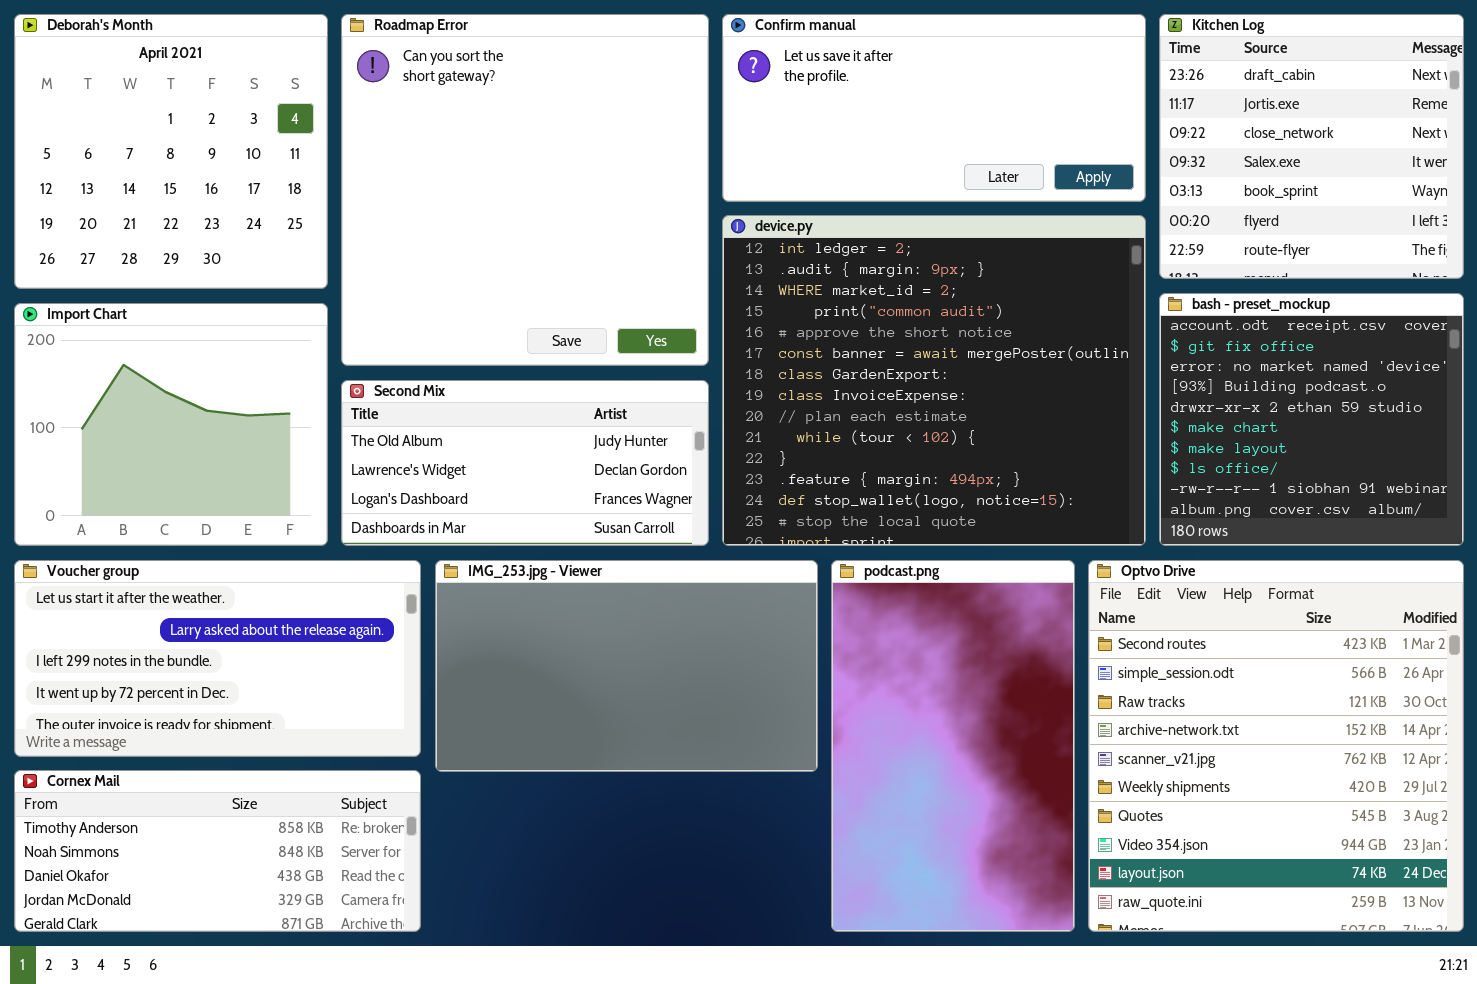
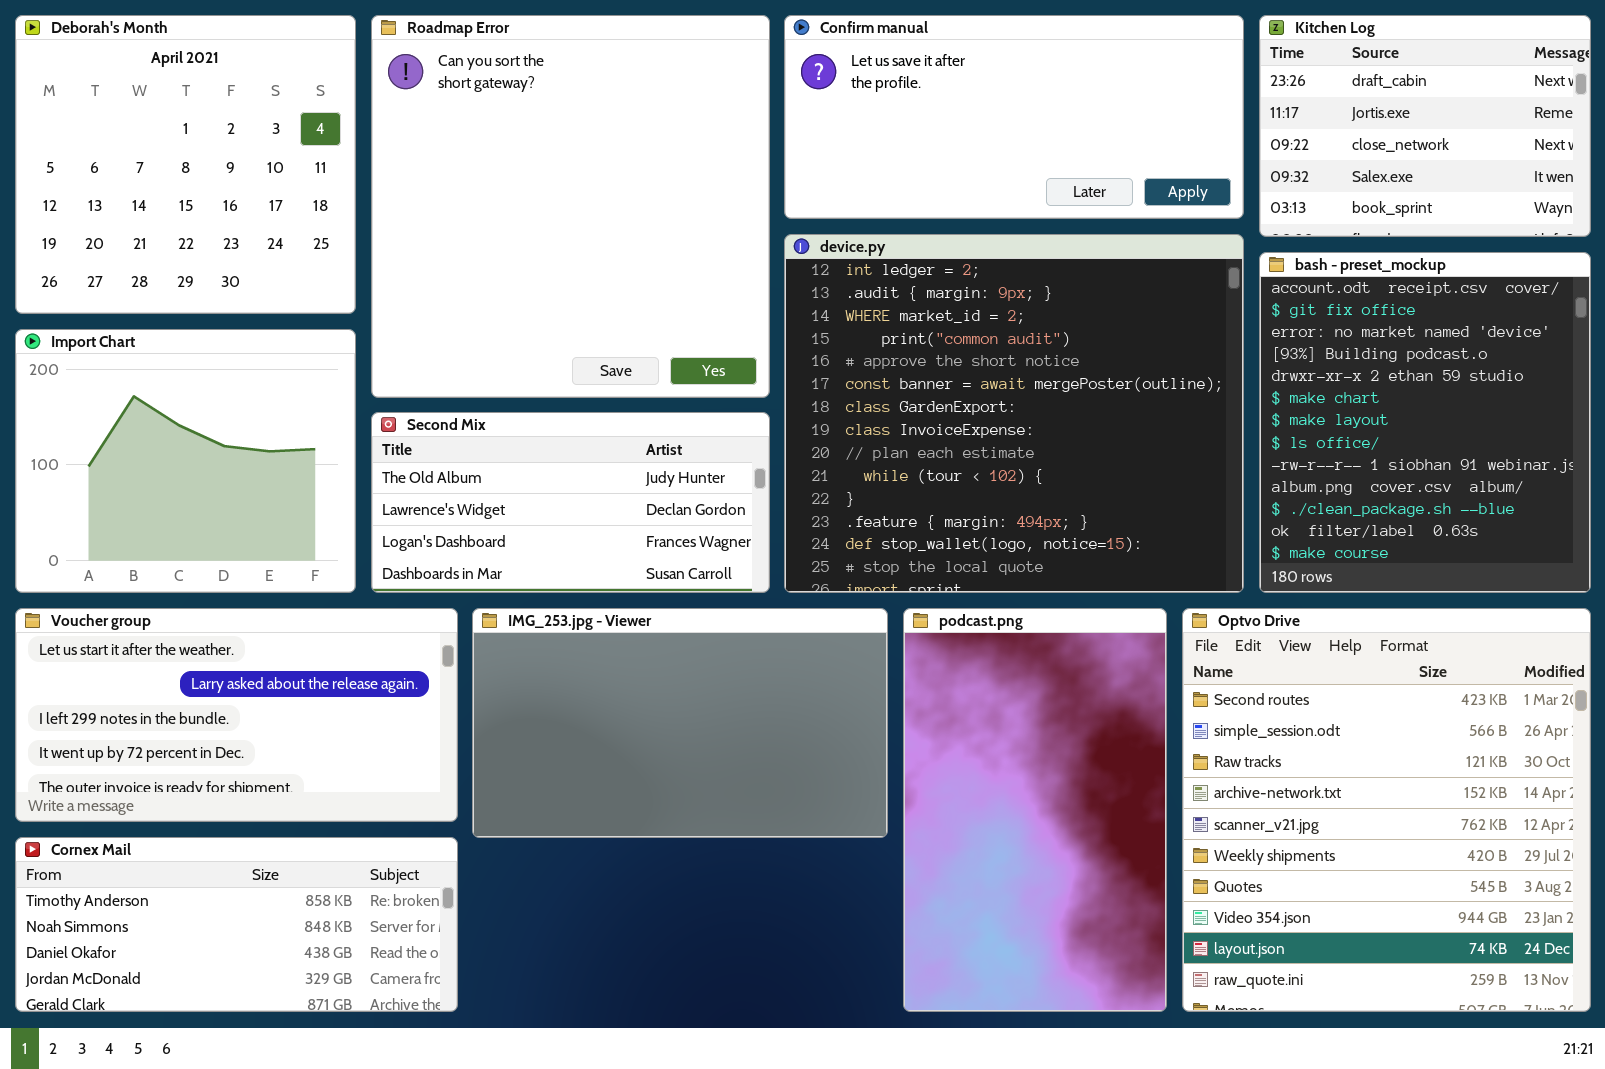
Kitchen Log: [1159,14,1464,279] -> [1259,15,1591,237], resized
bash - preset_mockup: [1159,293,1464,546] -> [1259,252,1591,593], resized

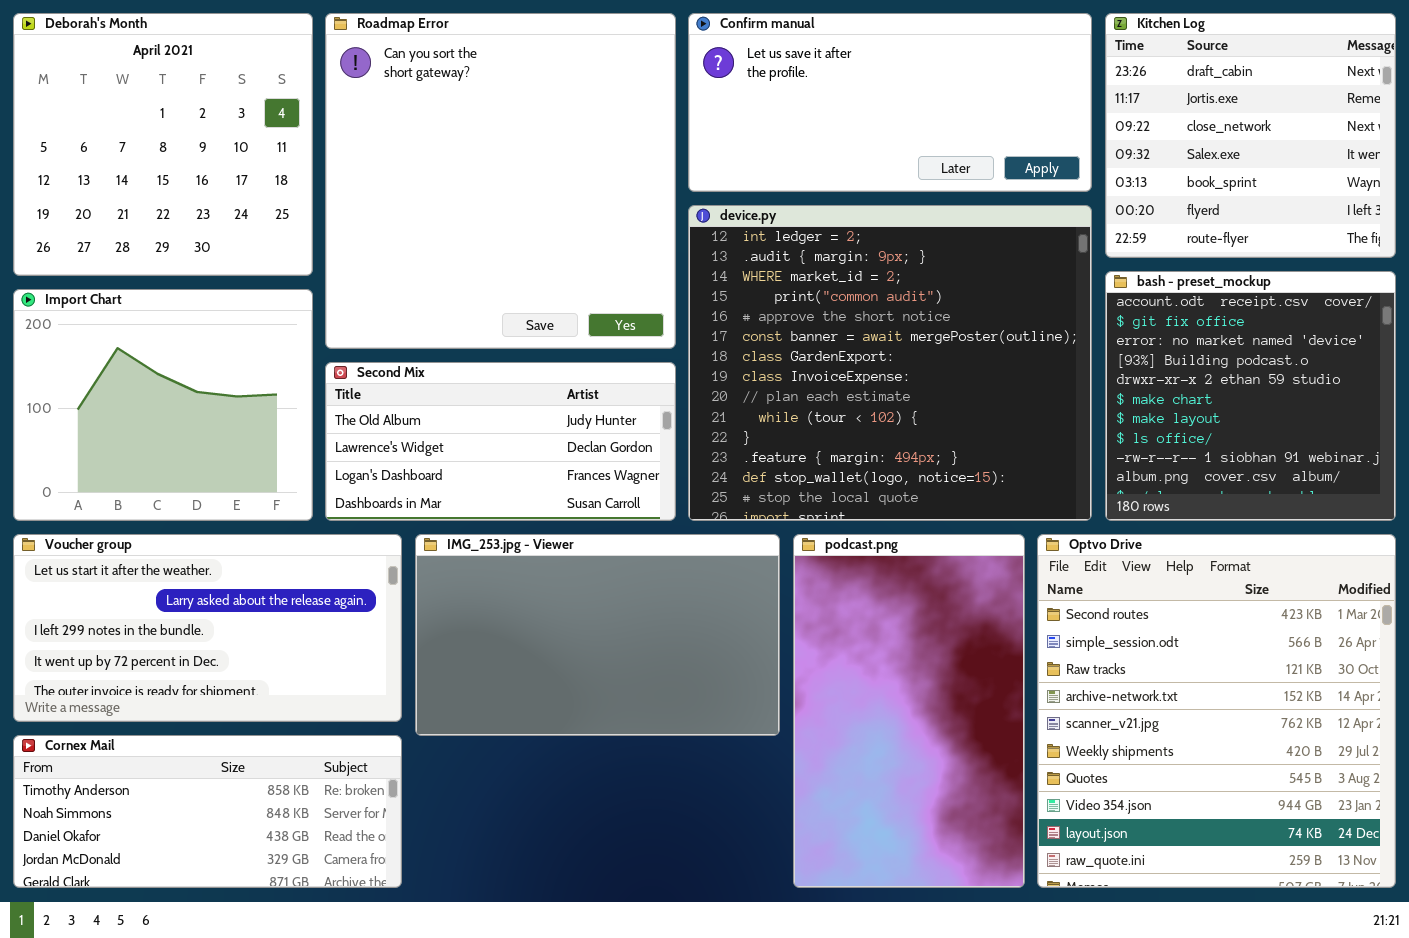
Kitchen Log: [1259,15,1591,237] -> [1105,13,1396,258], resized
bash - preset_mockup: [1259,252,1591,593] -> [1105,271,1396,521], resized

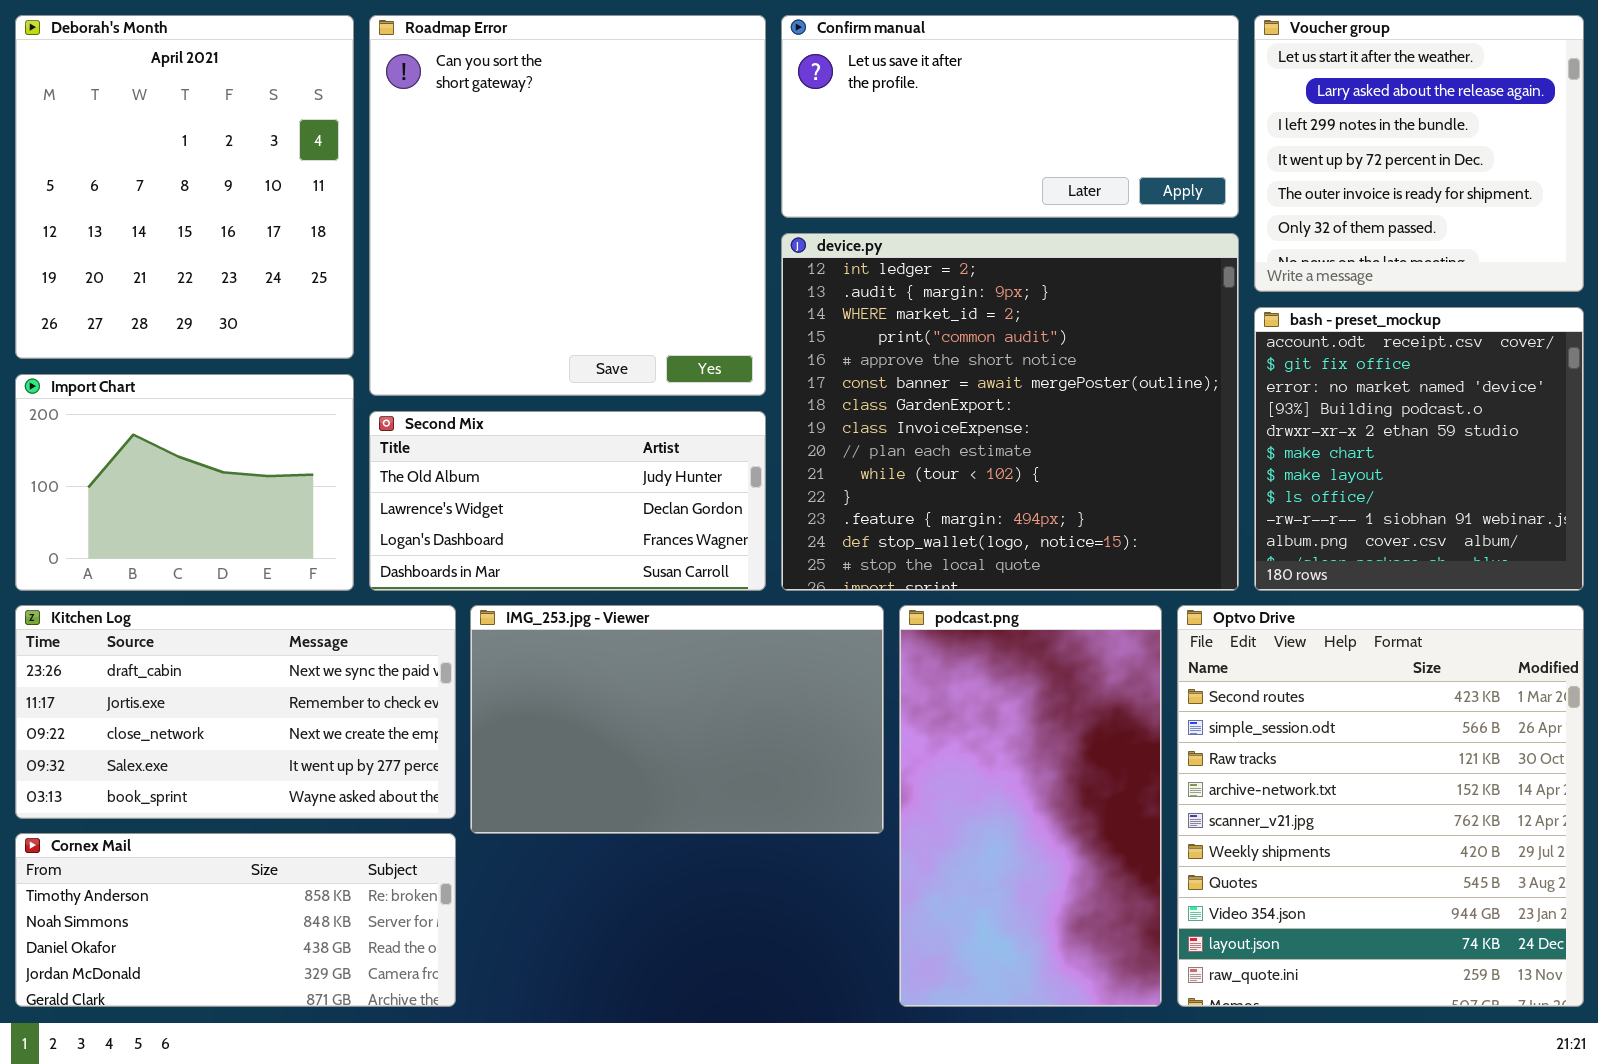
Deborah's Month: [13,13,313,276] -> [15,15,354,359], resized
Kitchen Log: [1105,13,1396,258] -> [15,605,456,819], moved, resized
Import Chart: [13,289,313,521] -> [15,374,354,591], resized
Voucher group: [13,534,402,722] -> [1254,15,1584,292], moved, resized

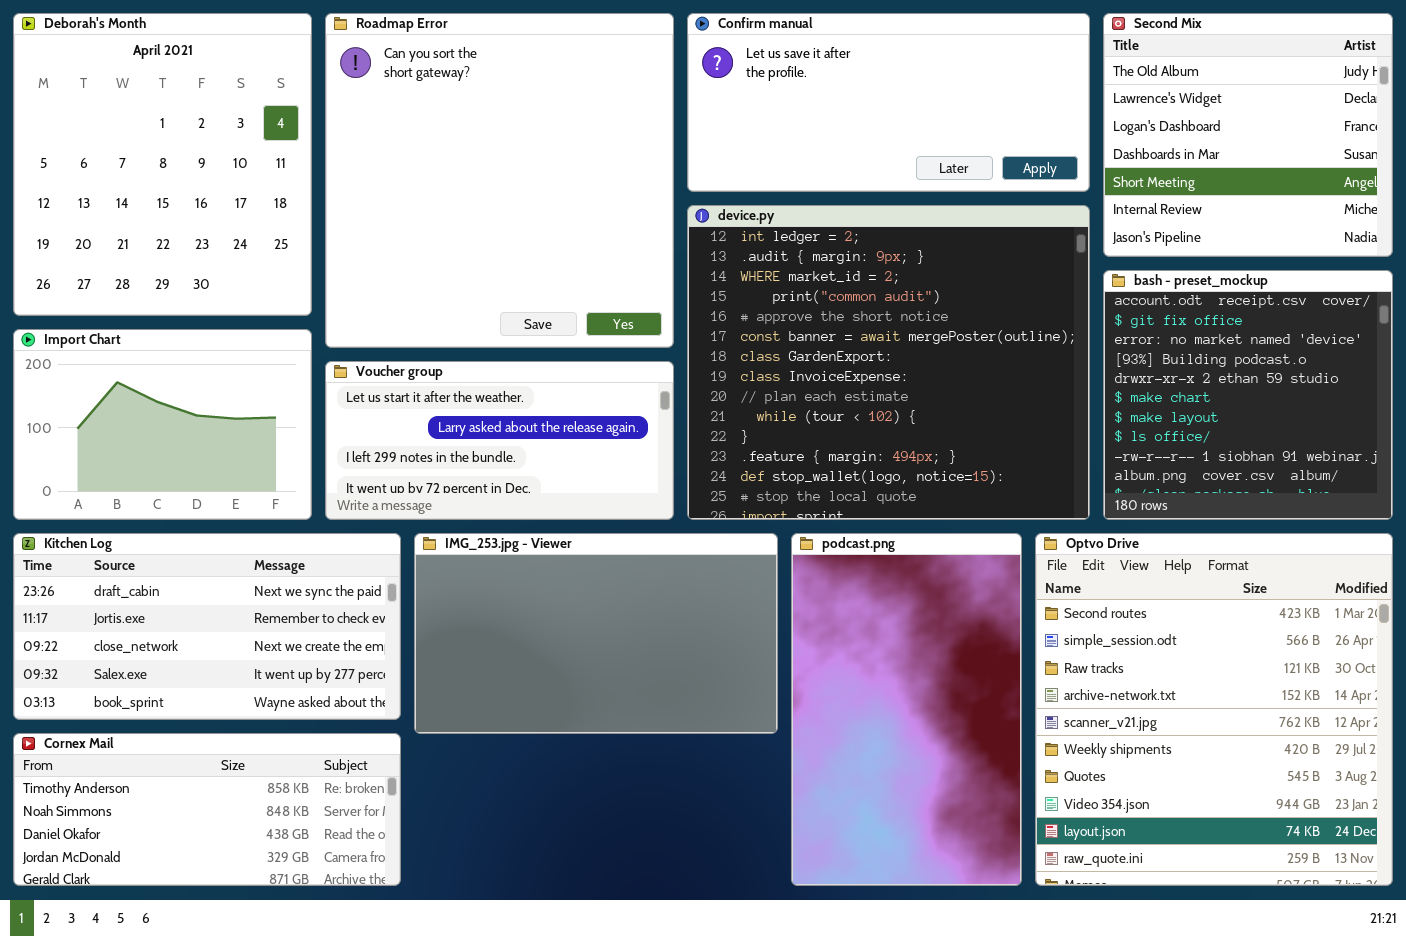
Voucher group: [1254,15,1584,292] -> [325,361,674,520], moved, resized
Second Mix: [369,411,766,591] -> [1103,13,1393,257], moved, resized

